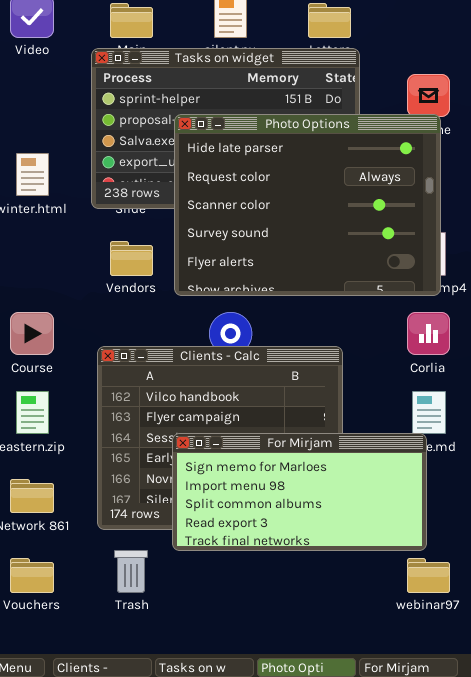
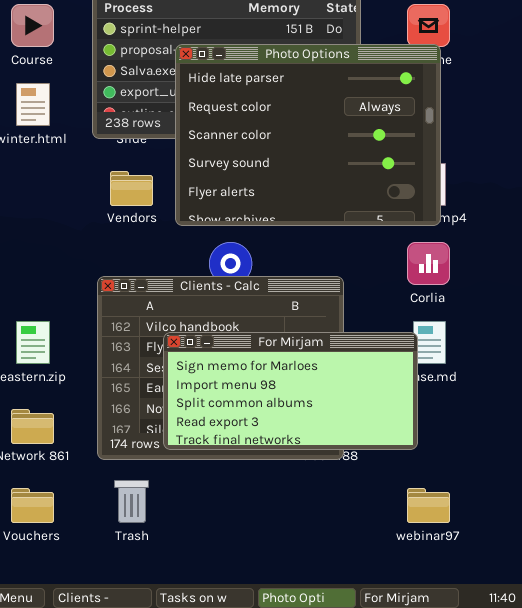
Course: [10,312,54,355] -> [11,4,54,47], moved
For Mirjam: [172,433,427,551] -> [163,332,418,450], moved

